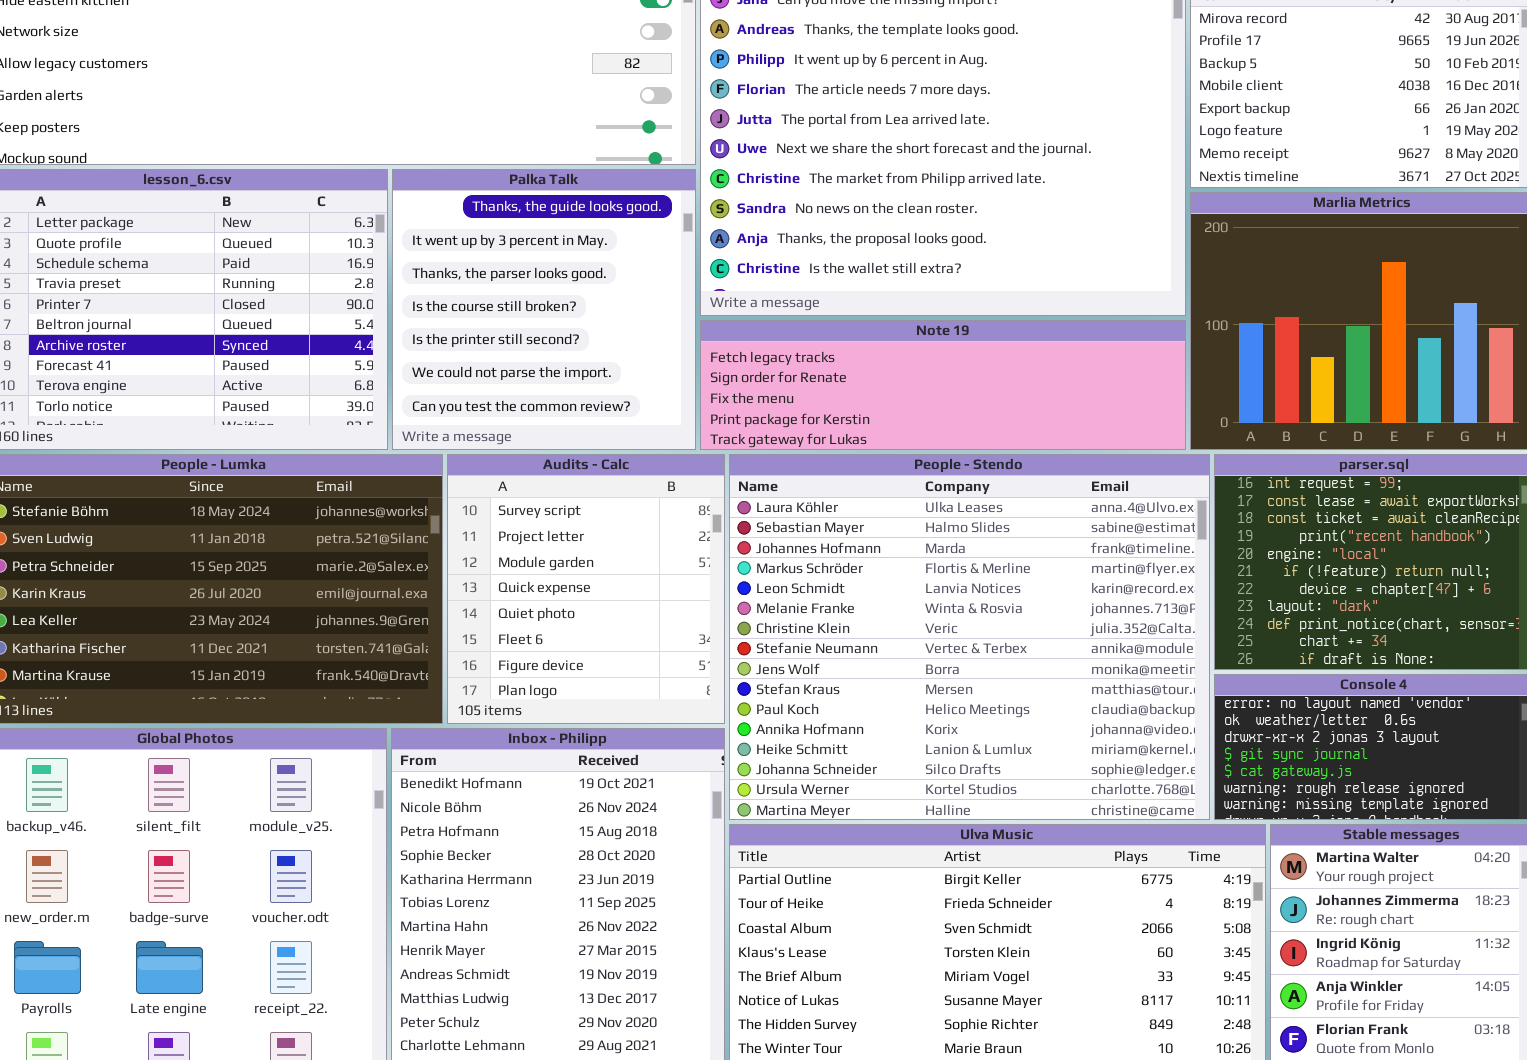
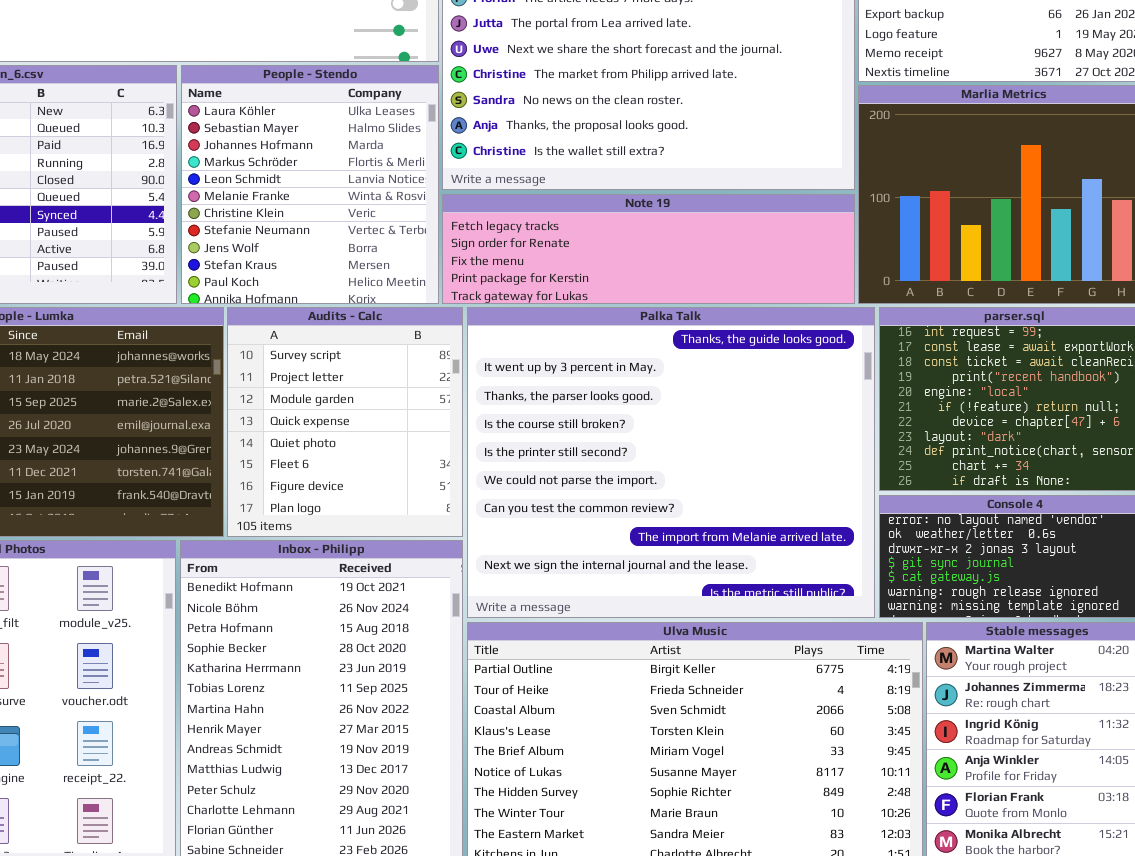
Palka Talk: [392,169,696,450] -> [467,307,875,618], moved, resized
People - Stendo: [729,454,1210,820] -> [181,65,439,304], moved, resized

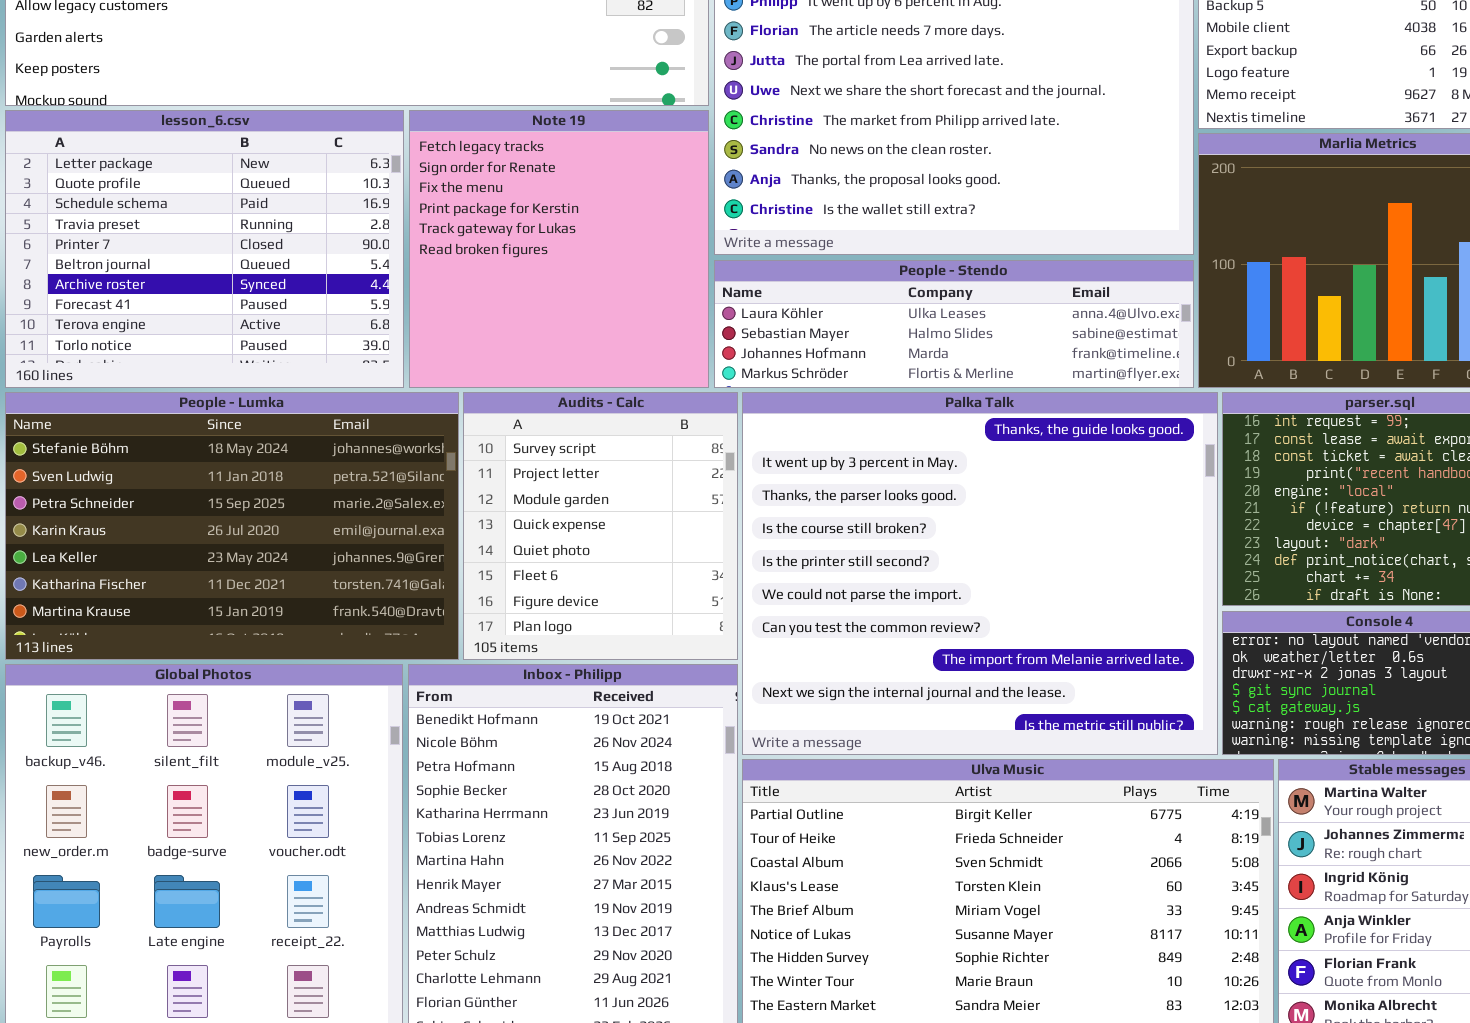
People - Stendo: [181,65,439,304] -> [714,260,1194,388], moved, resized
Note 19: [442,194,855,304] -> [409,110,709,388], moved, resized

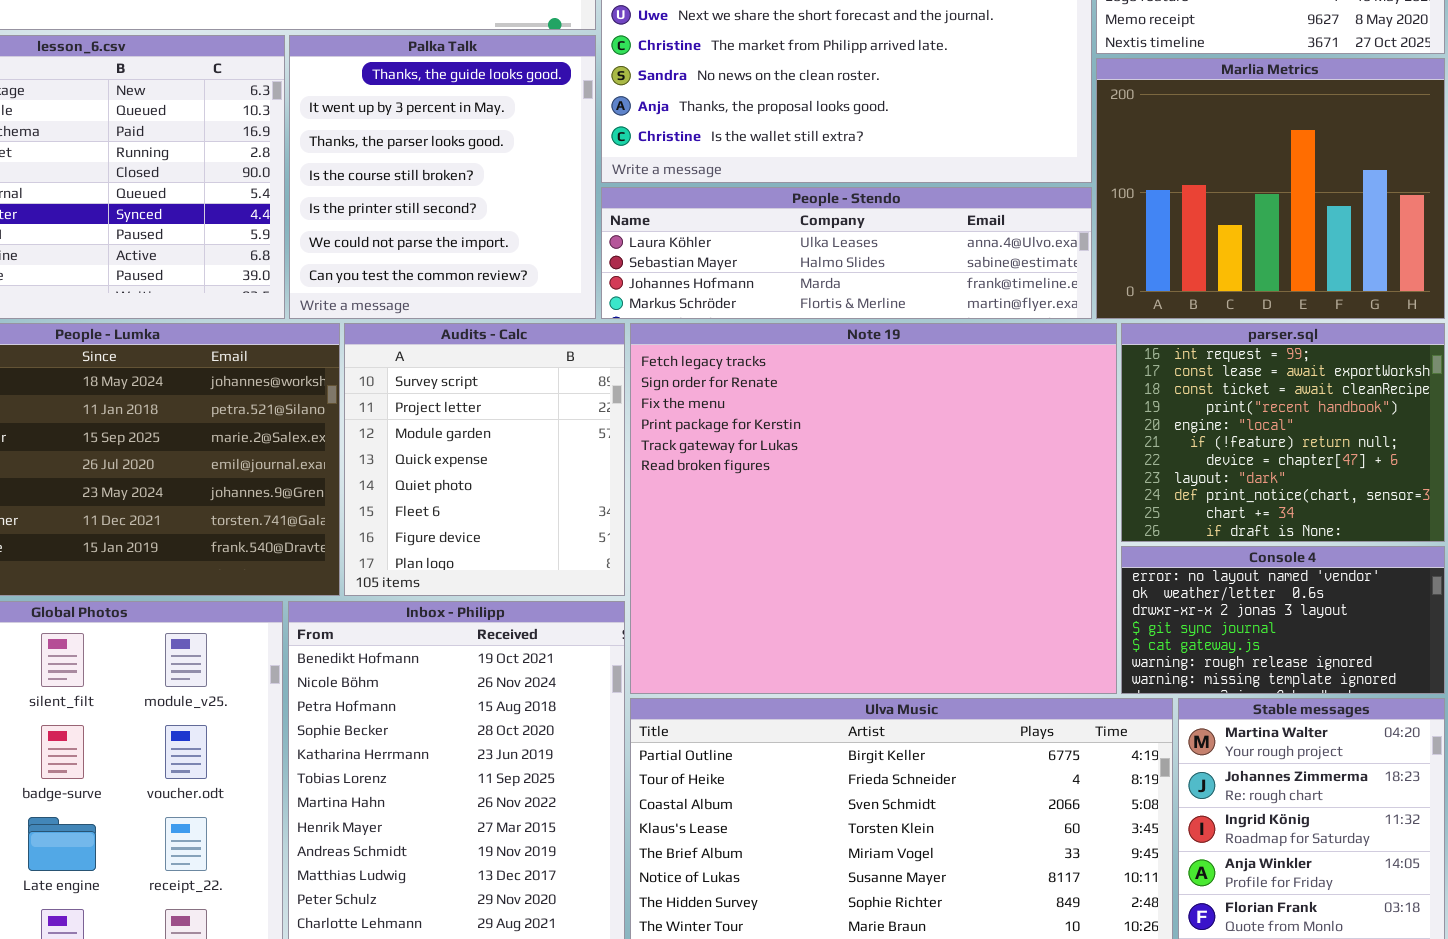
Note 19: [409,110,709,388] -> [630,323,1117,694], moved, resized
Palka Talk: [742,392,1218,755] -> [289,35,596,319], moved, resized

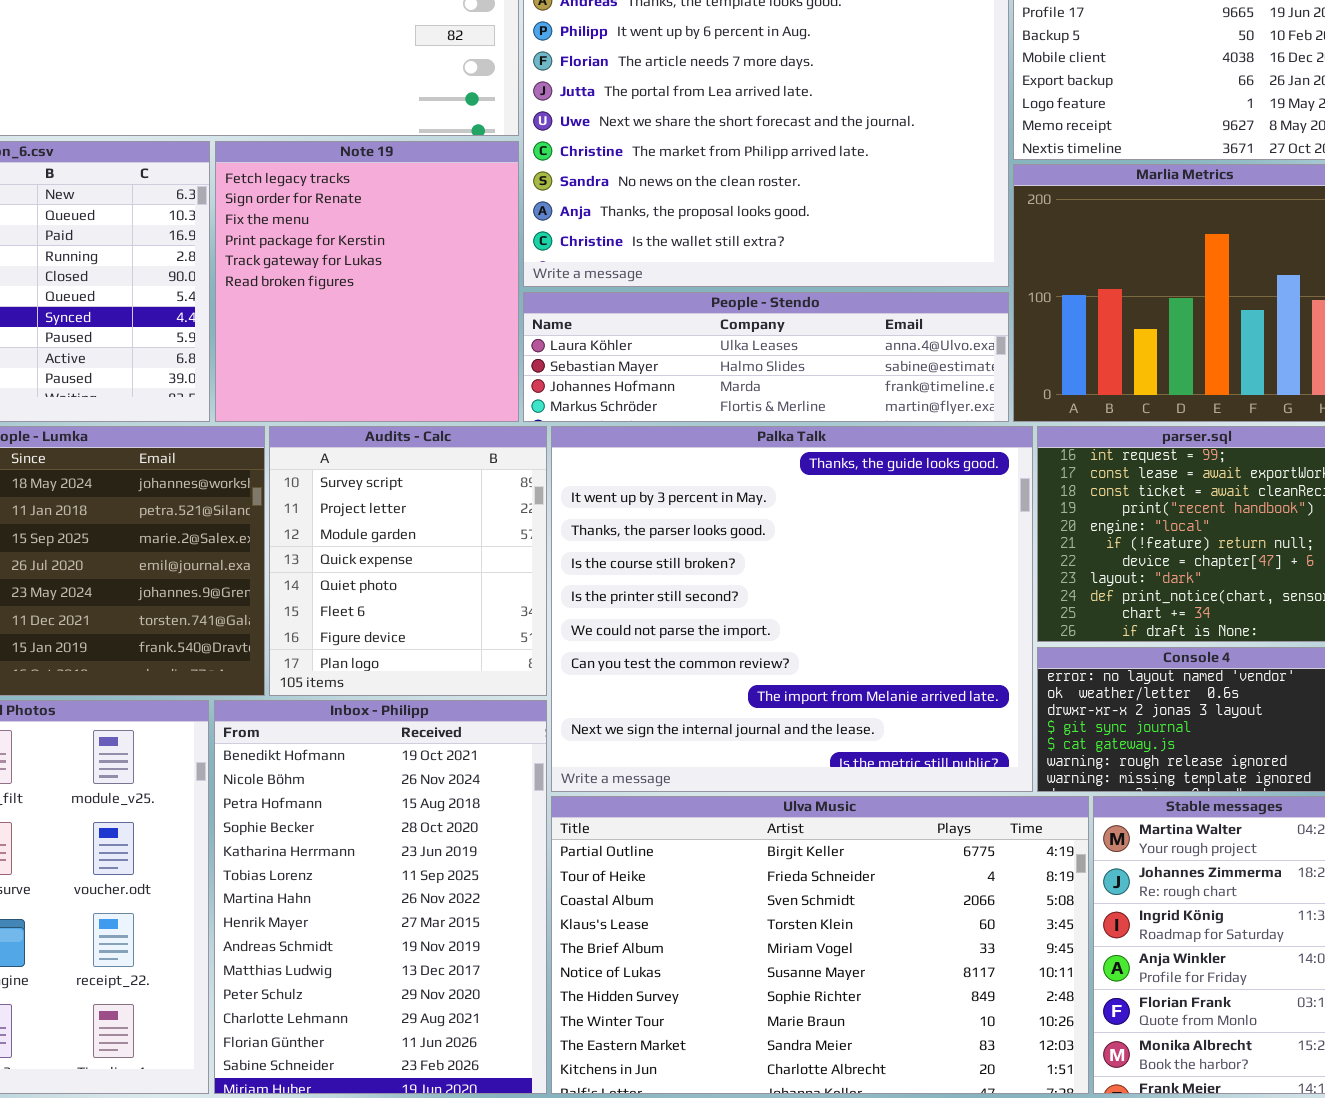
Palka Talk: [289,35,596,319] -> [551,426,1033,792], moved, resized
Note 19: [630,323,1117,694] -> [215,141,519,422], moved, resized

